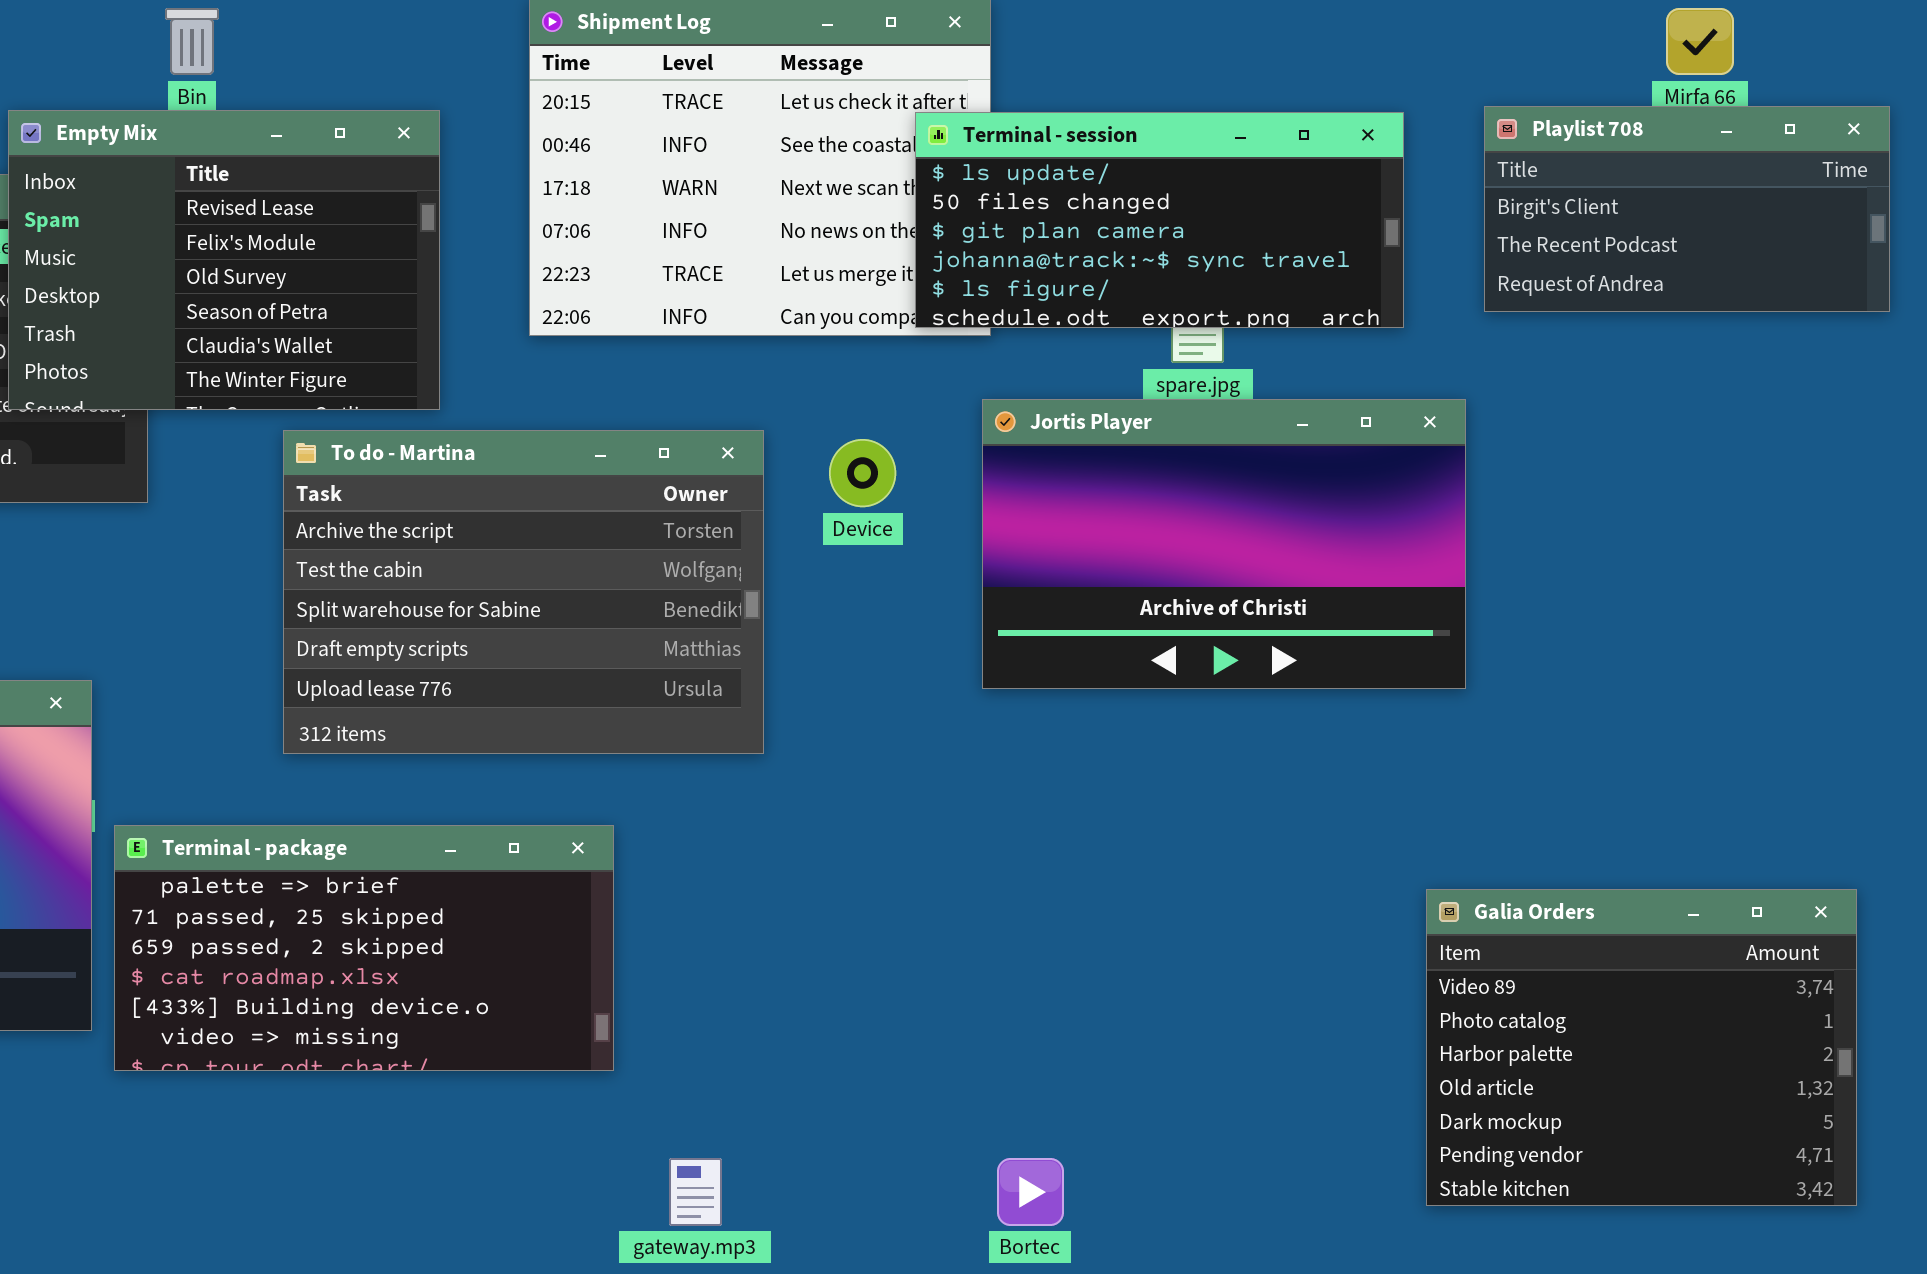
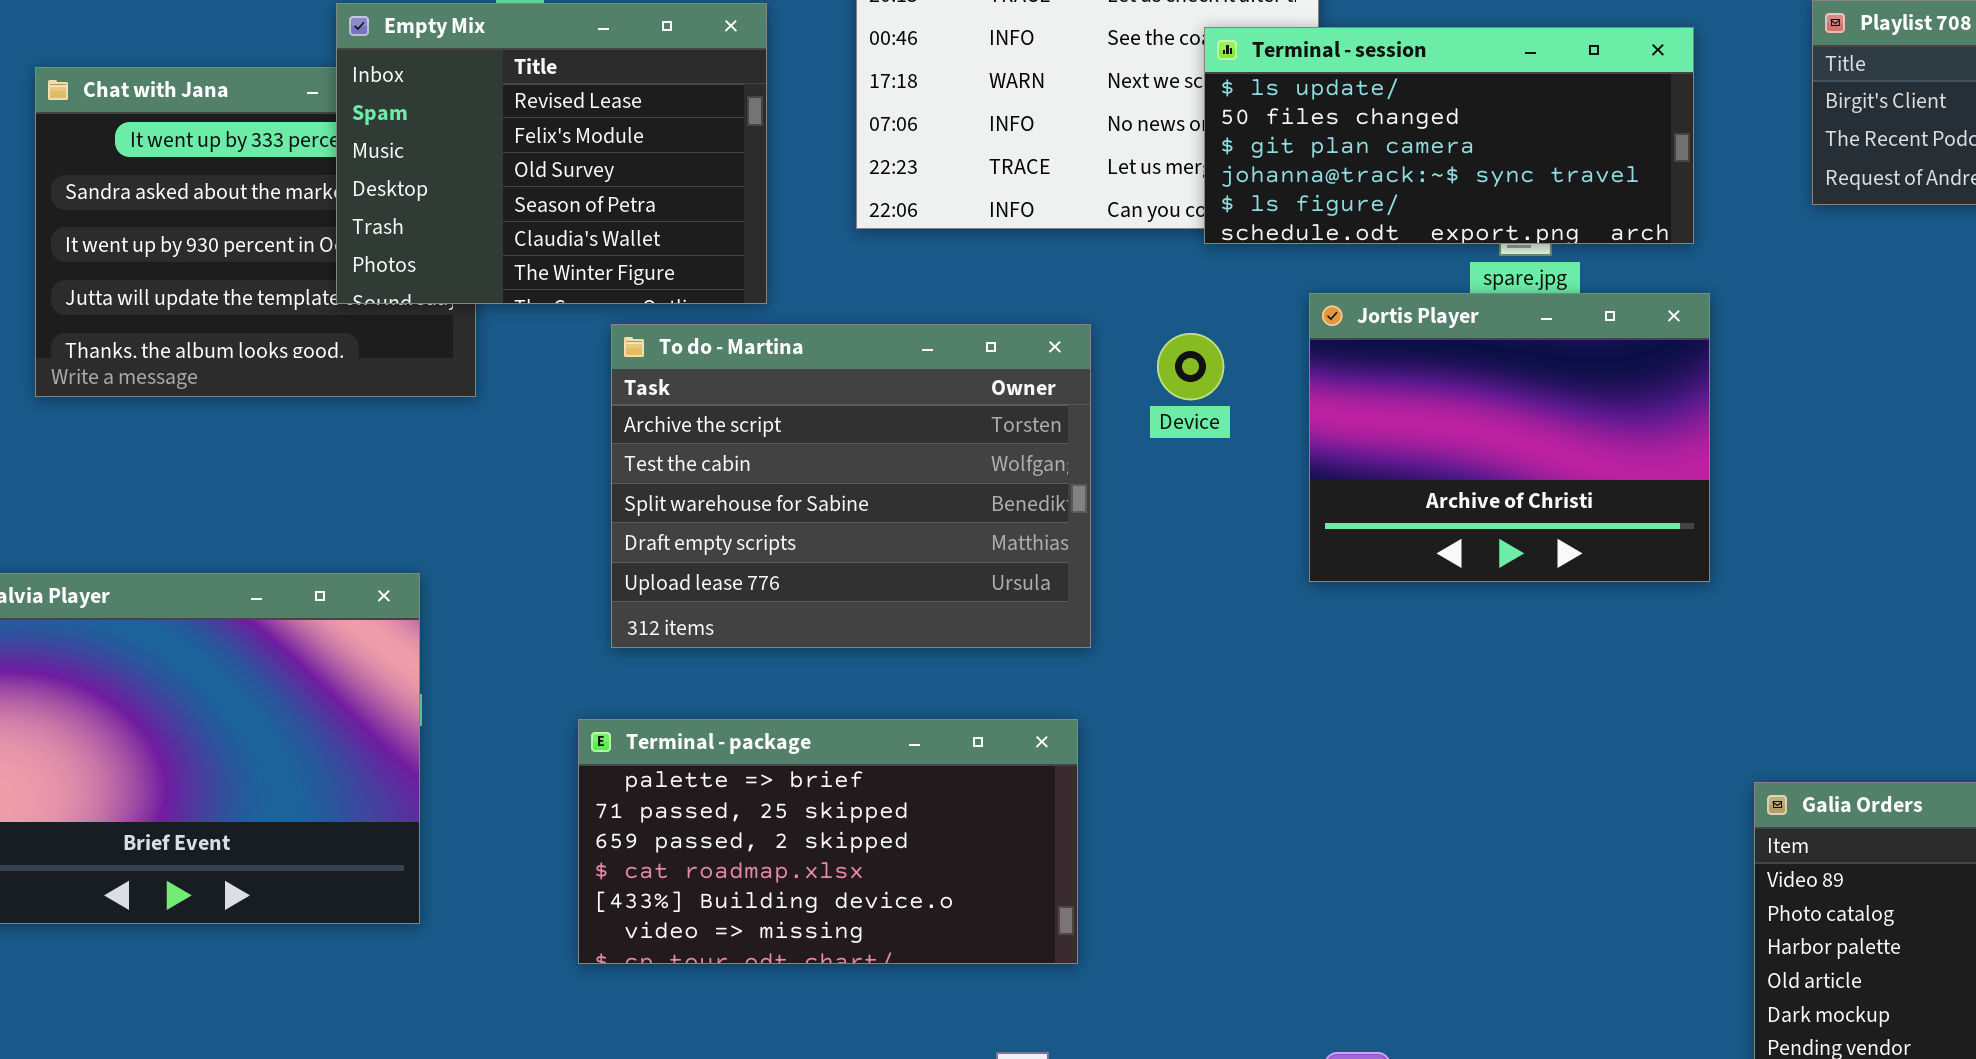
Terminal - session: [915,112,1404,328] -> [1204,27,1694,244], moved
Jortis Player: [982,399,1466,689] -> [1309,293,1710,582], resized
Terminal - package: [114,825,614,1071] -> [578,719,1078,964], moved

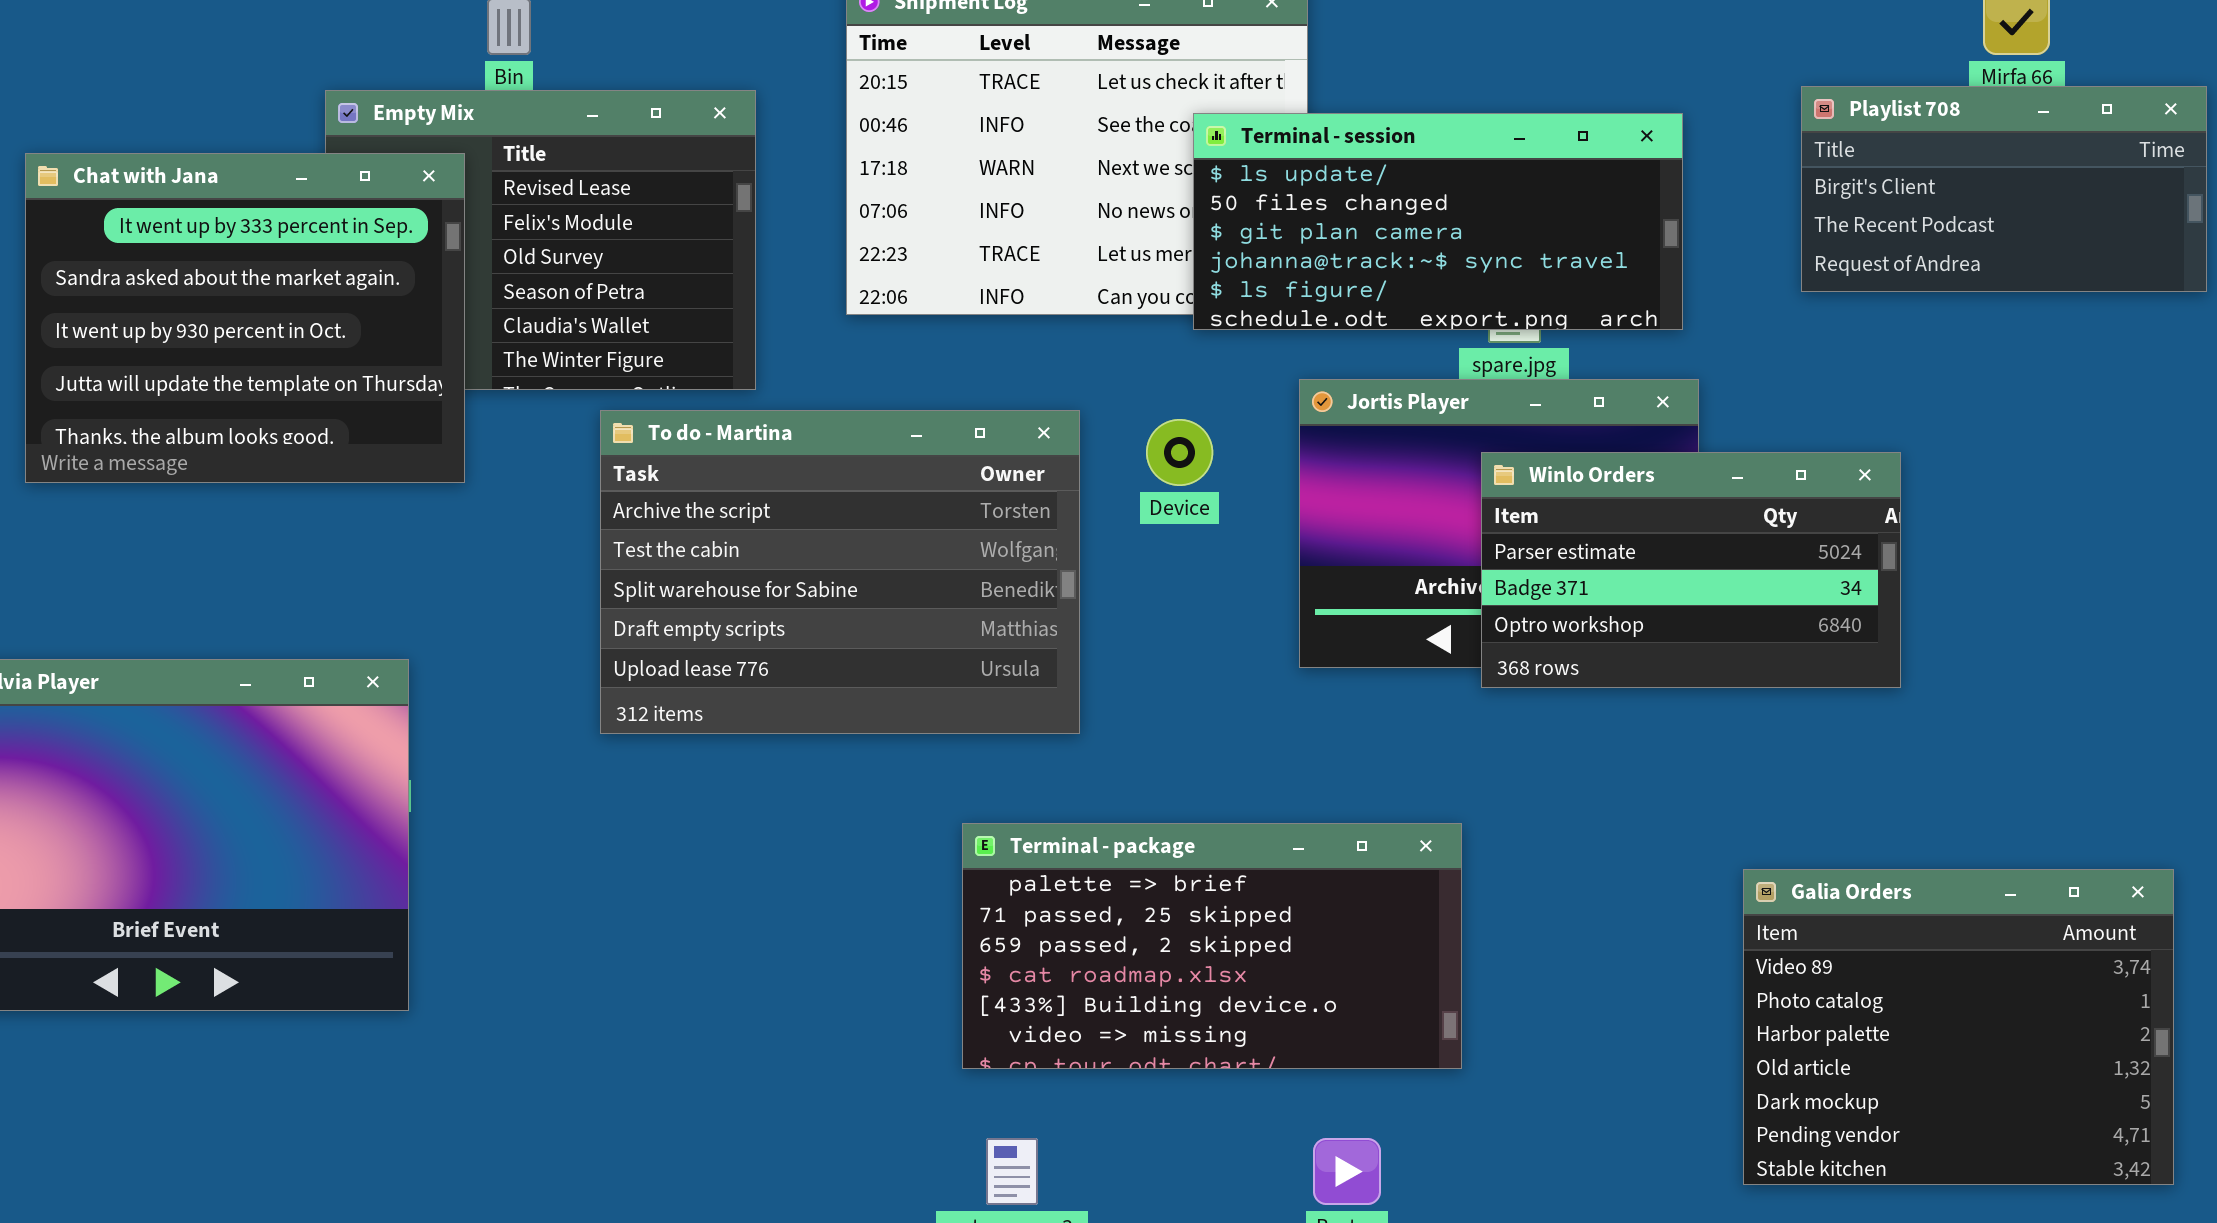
Chat with Jana: [35,67,476,397] -> [25,153,465,483], raised
Winlo Orders: none -> [1481,452,1901,688], opened
Terminal - package: [578,719,1078,964] -> [962,823,1462,1069], moved

